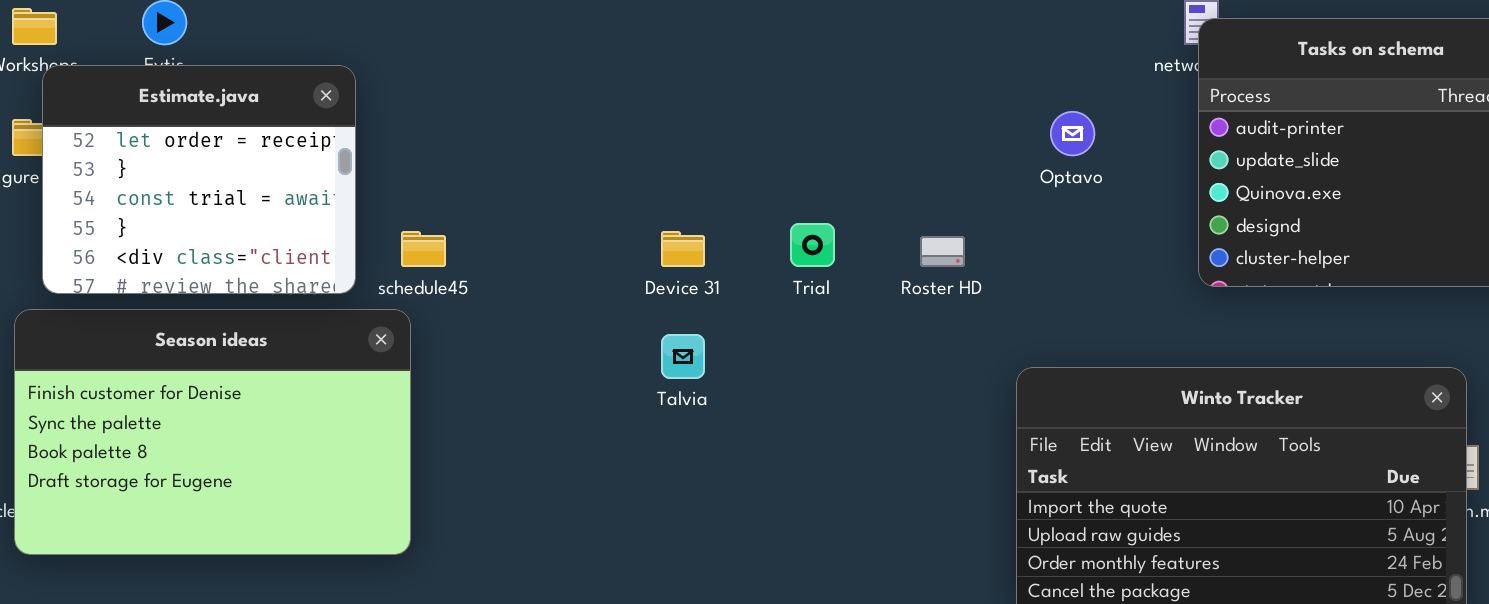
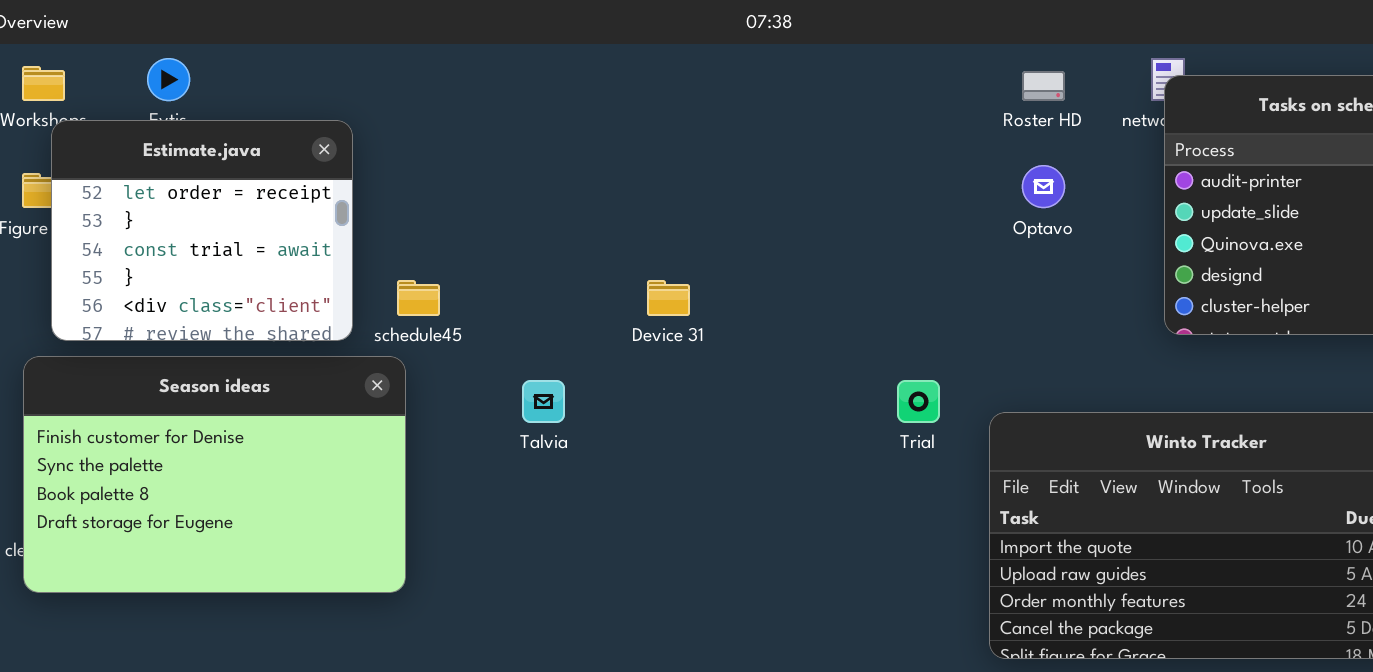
Trial: [790,223,835,267] -> [897,380,940,423], moved
Roster HD: [920,236,965,267] -> [1022,71,1065,101], moved
Talvia: [661,334,705,379] -> [522,380,565,423], moved

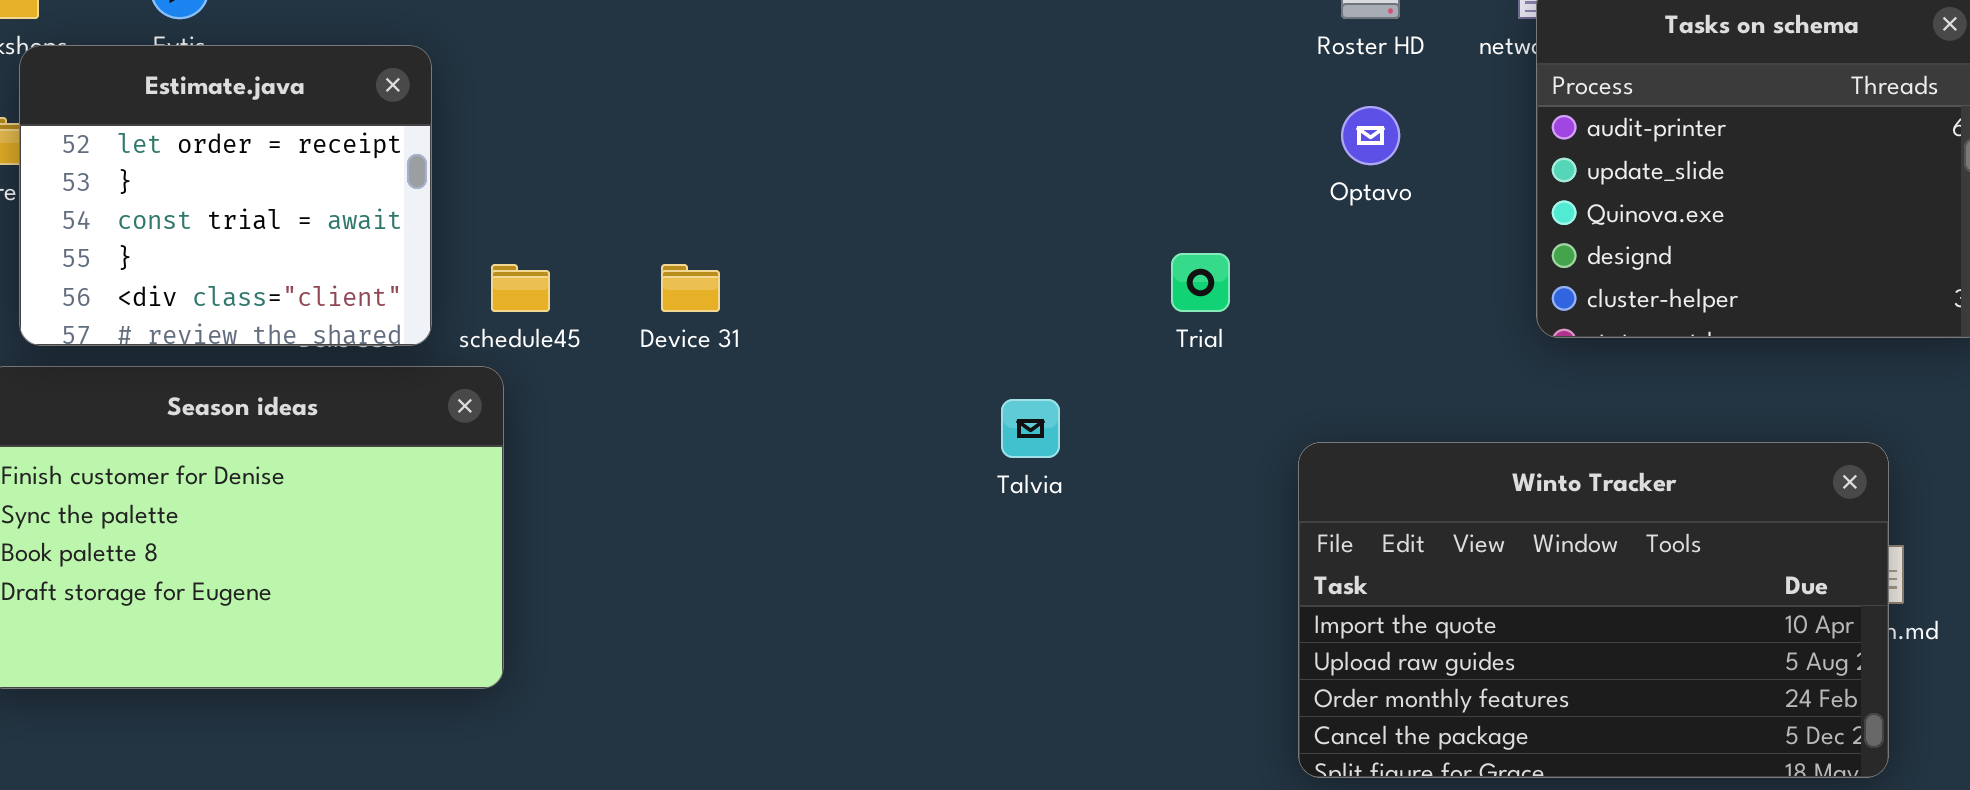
Device 31: [647,280,690,316] -> [661,264,720,312], moved
Talvia: [522,380,565,423] -> [1001,399,1060,458], moved
Trial: [897,380,940,423] -> [1171,253,1230,312], moved

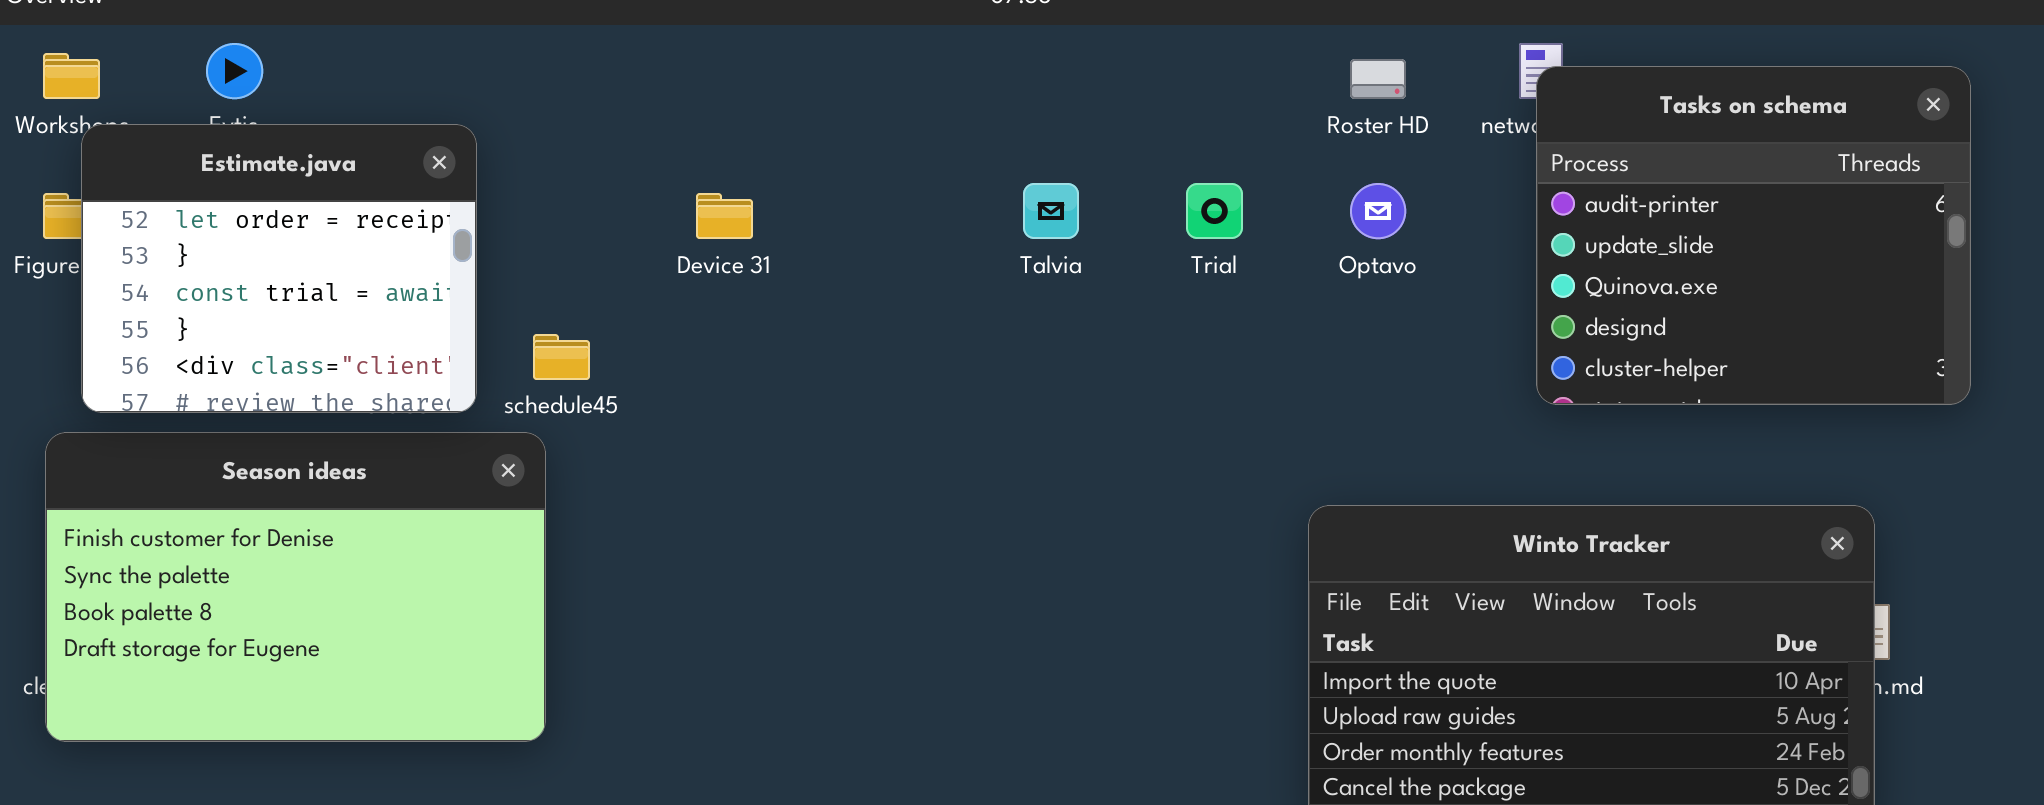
Trial: [1171,253,1230,312] -> [1186,183,1243,239], moved
Device 31: [661,264,720,312] -> [696,193,753,239], moved
Talvia: [1001,399,1060,458] -> [1023,183,1079,239], moved

